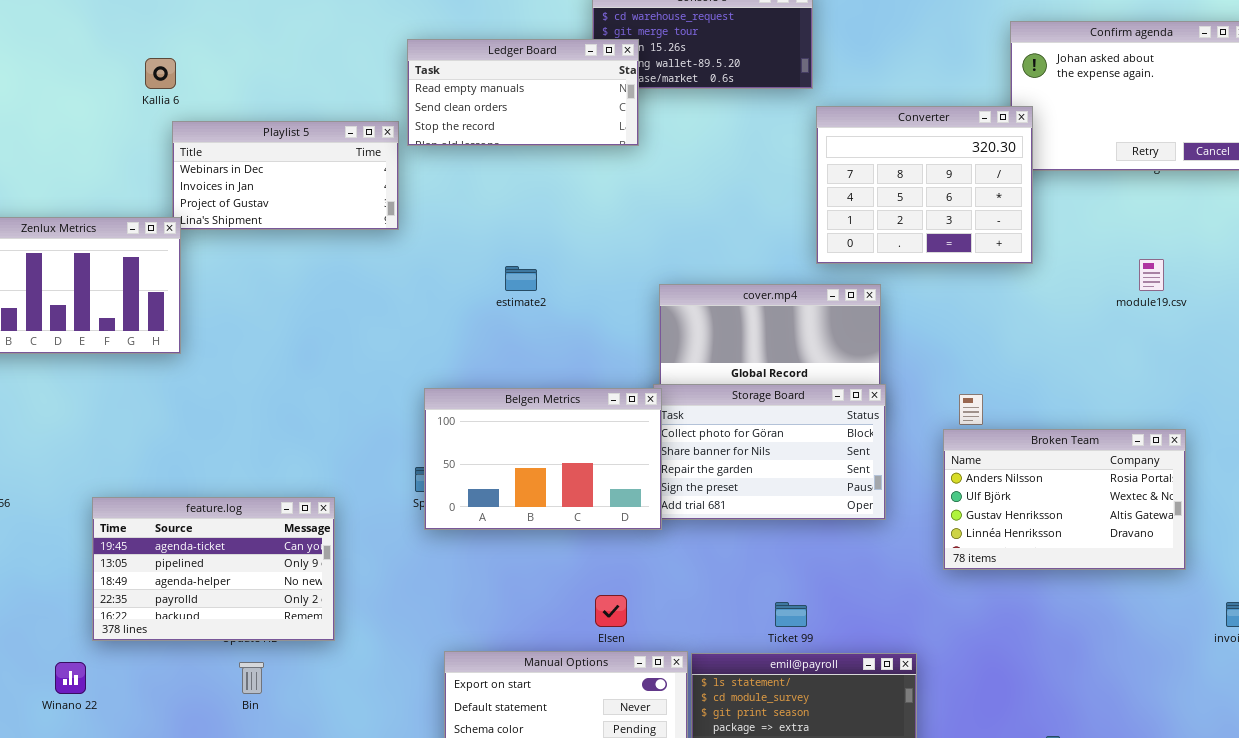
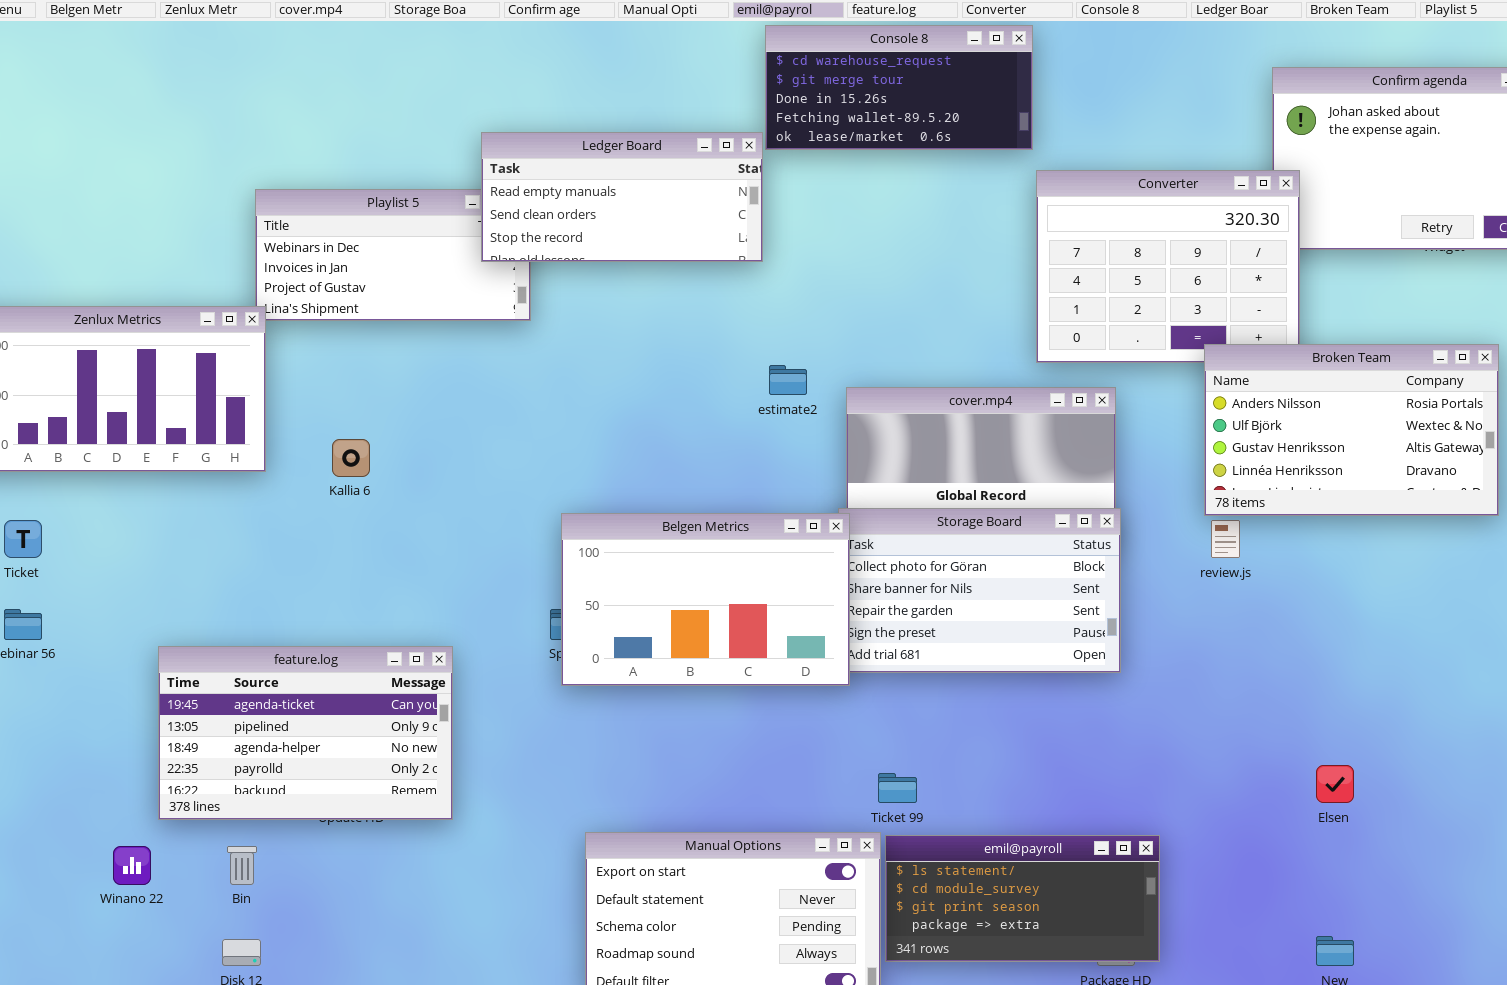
Ledger Board: [407,39,639,146] -> [481,132,763,262], moved
Kallia 6: [145,58,176,89] -> [332,439,370,477], moved
estimate2: [505,266,537,291] -> [769,365,807,395], moved
Broken Team: [943,429,1186,570] -> [1204,344,1499,516], moved
Elsen: [595,595,627,627] -> [1316,765,1354,803], moved
Ticket 99: [775,602,807,627] -> [878,773,917,803], moved
Bin: [239,662,264,694] -> [227,846,257,885], moved

